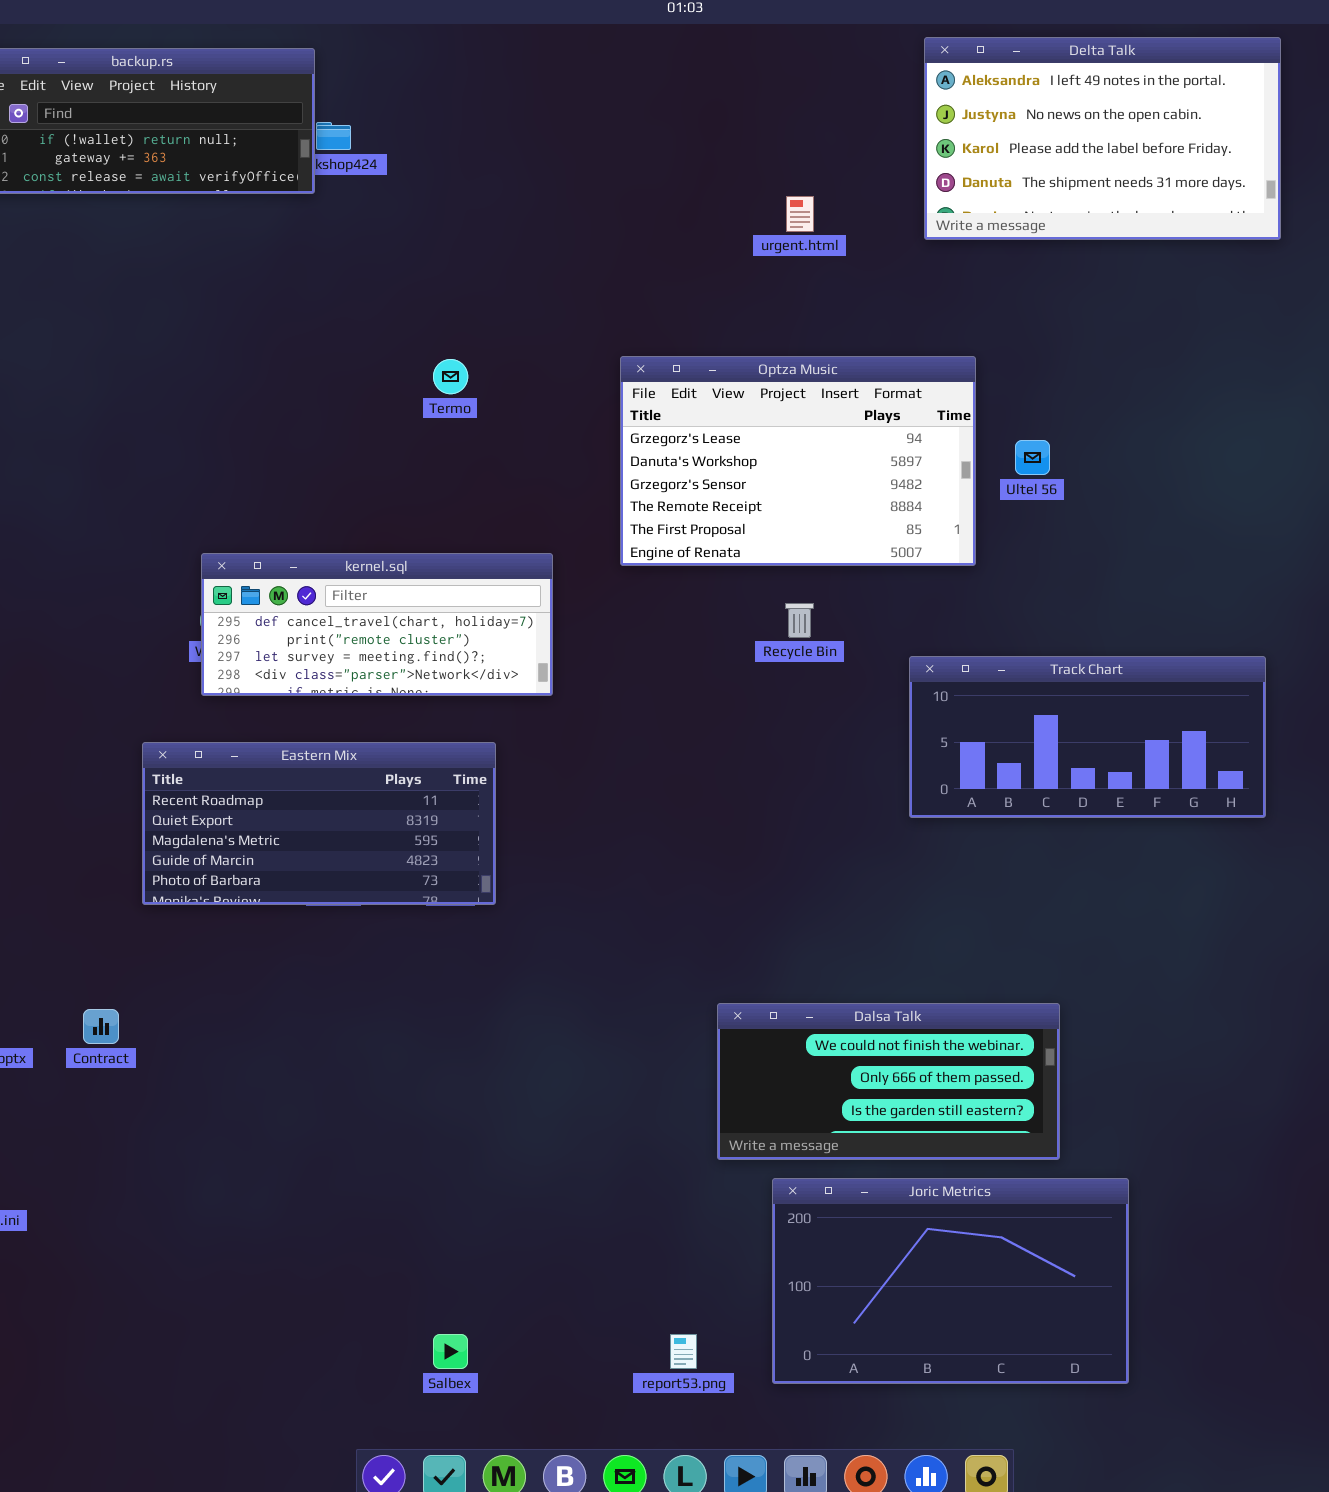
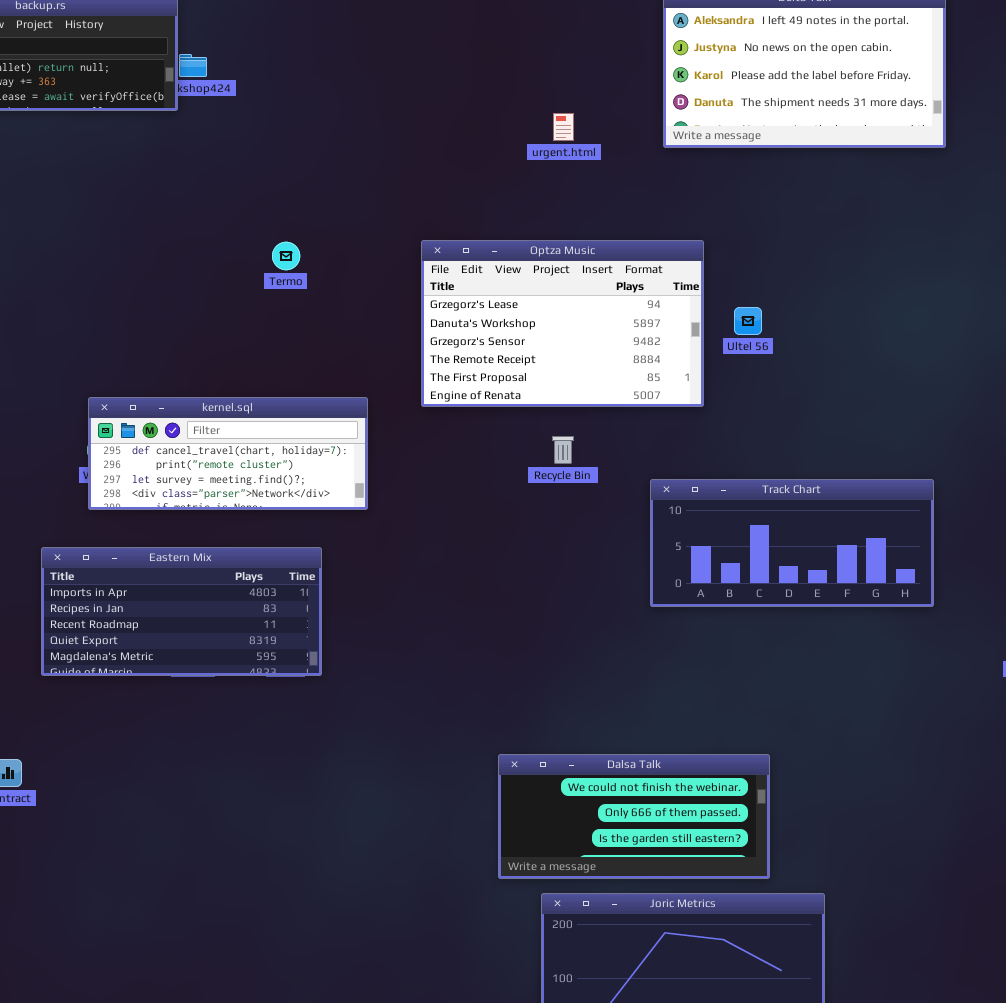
Eastern Mix: [142,742,496,905] -> [41,547,322,676], scrolled up 2 rows

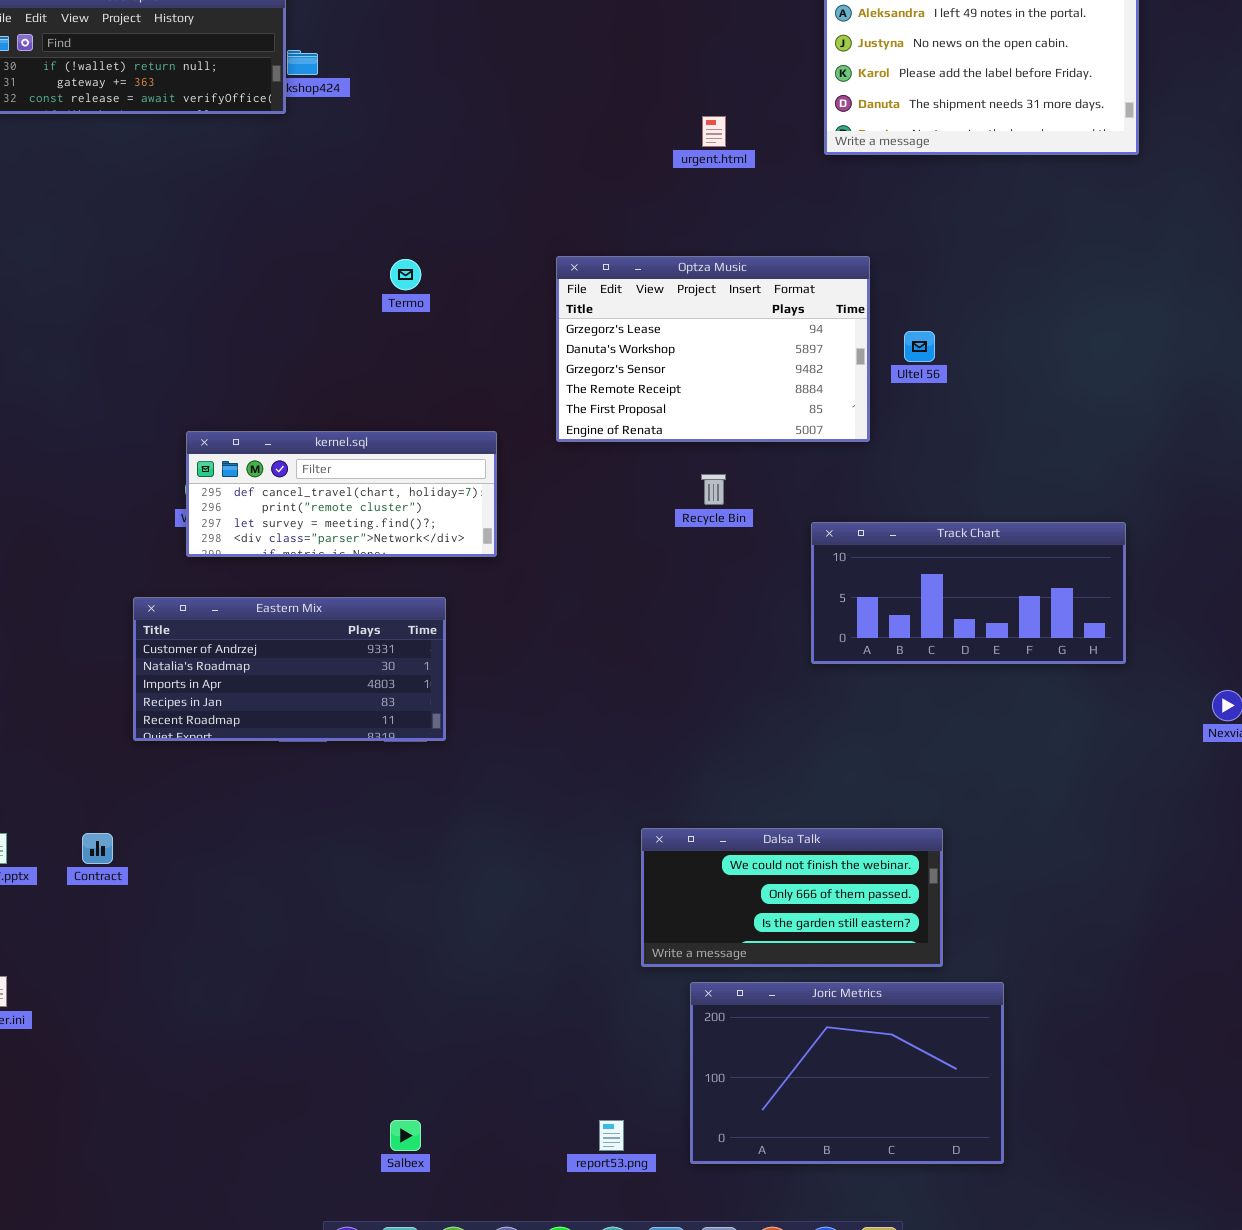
Eastern Mix: [41,547,322,676] -> [133,597,446,741], scrolled up 2 rows

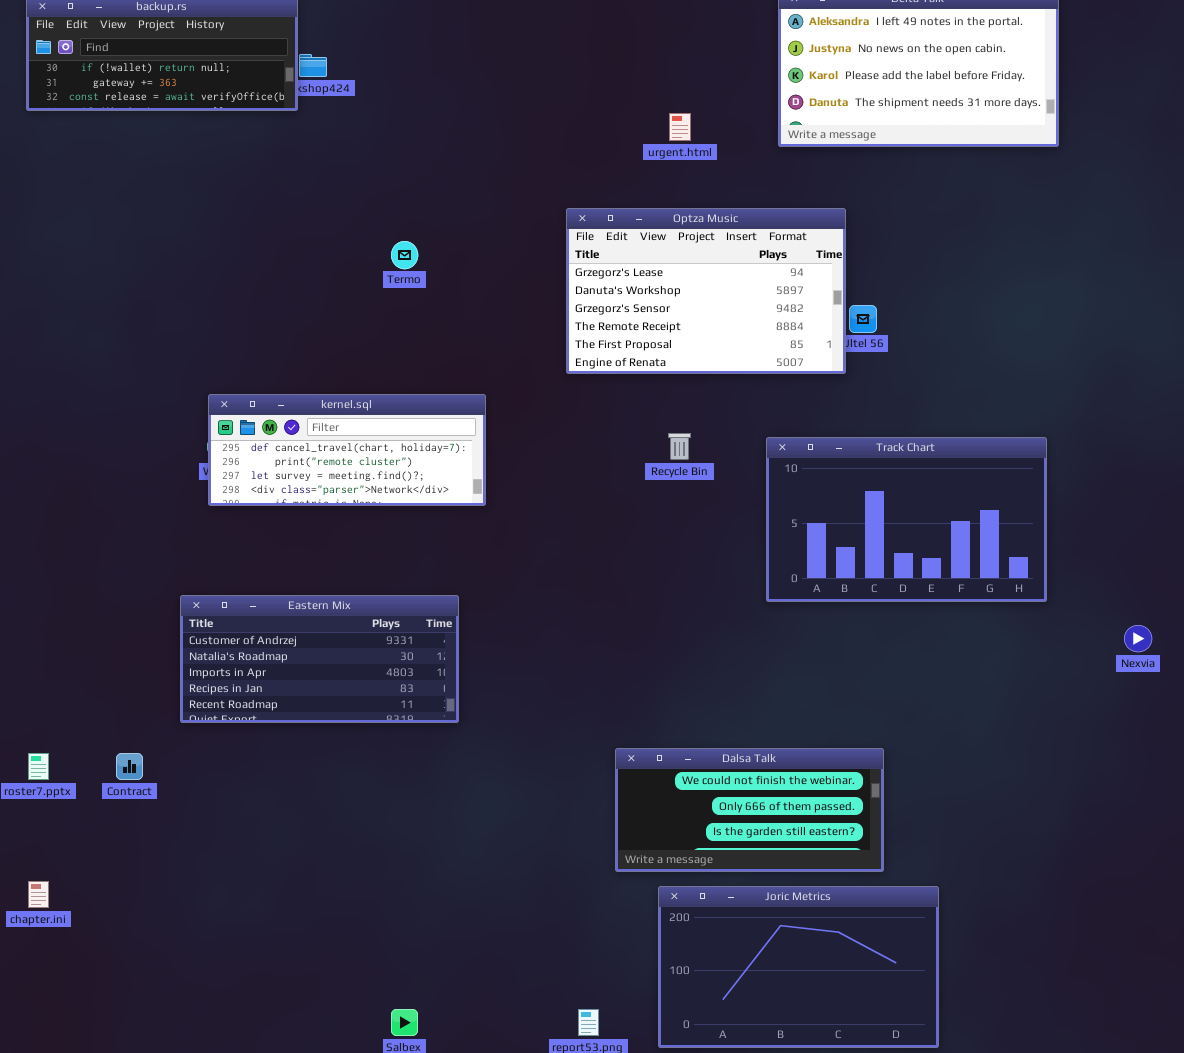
Optza Music: [556,256,870,442] -> [566,208,846,374], moved
Track Chart: [811,522,1126,664] -> [766,437,1047,602], resized
Eastern Mix: [133,597,446,741] -> [180,595,459,723], moved

